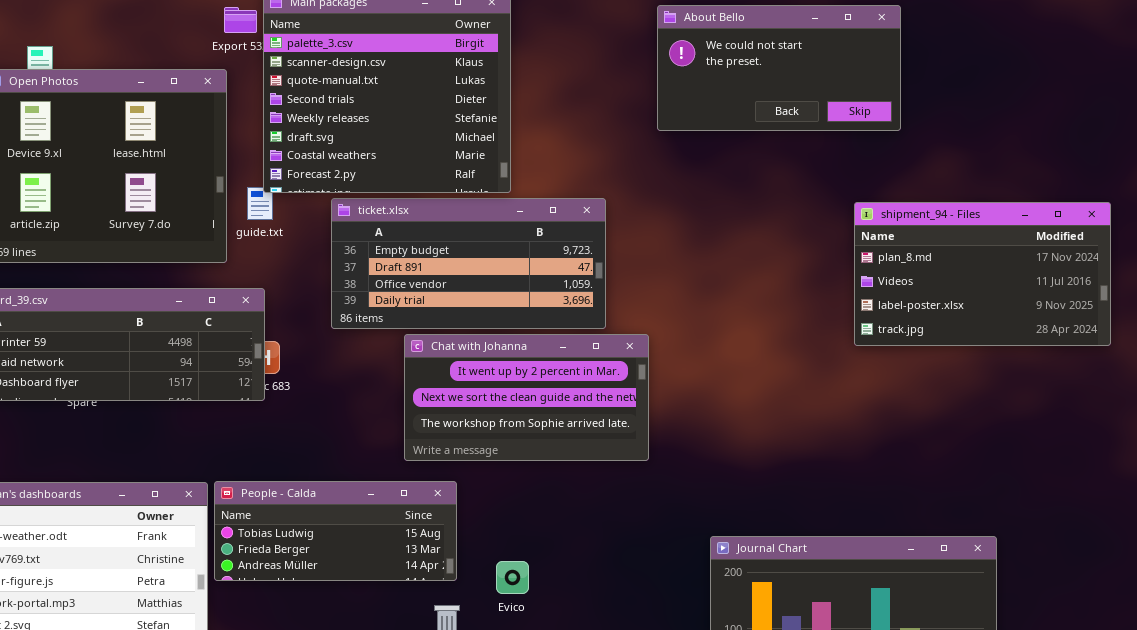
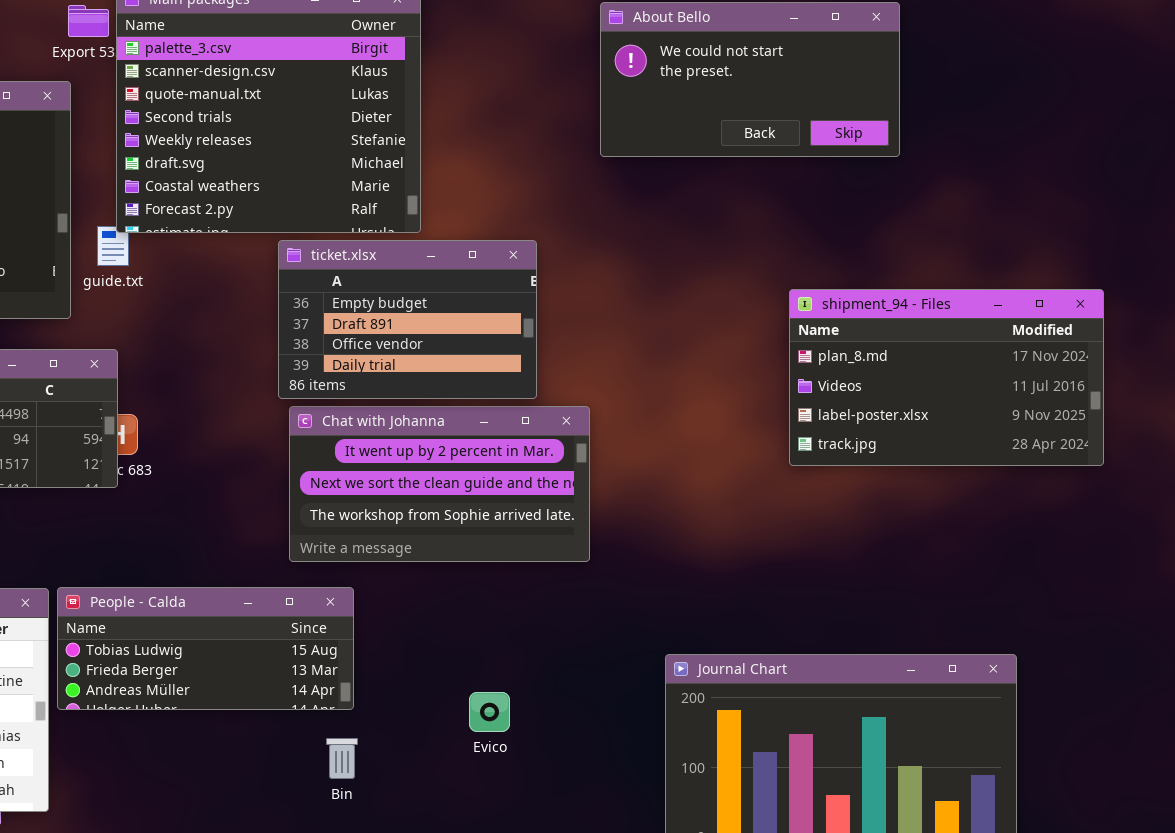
ticket.xlsx: [331,198,606,329] -> [278,240,537,399], resized
shipment_94 - Files: [854,202,1111,346] -> [789,289,1104,466], moved
Evico: [496,561,529,594] -> [469,692,510,732], moved

